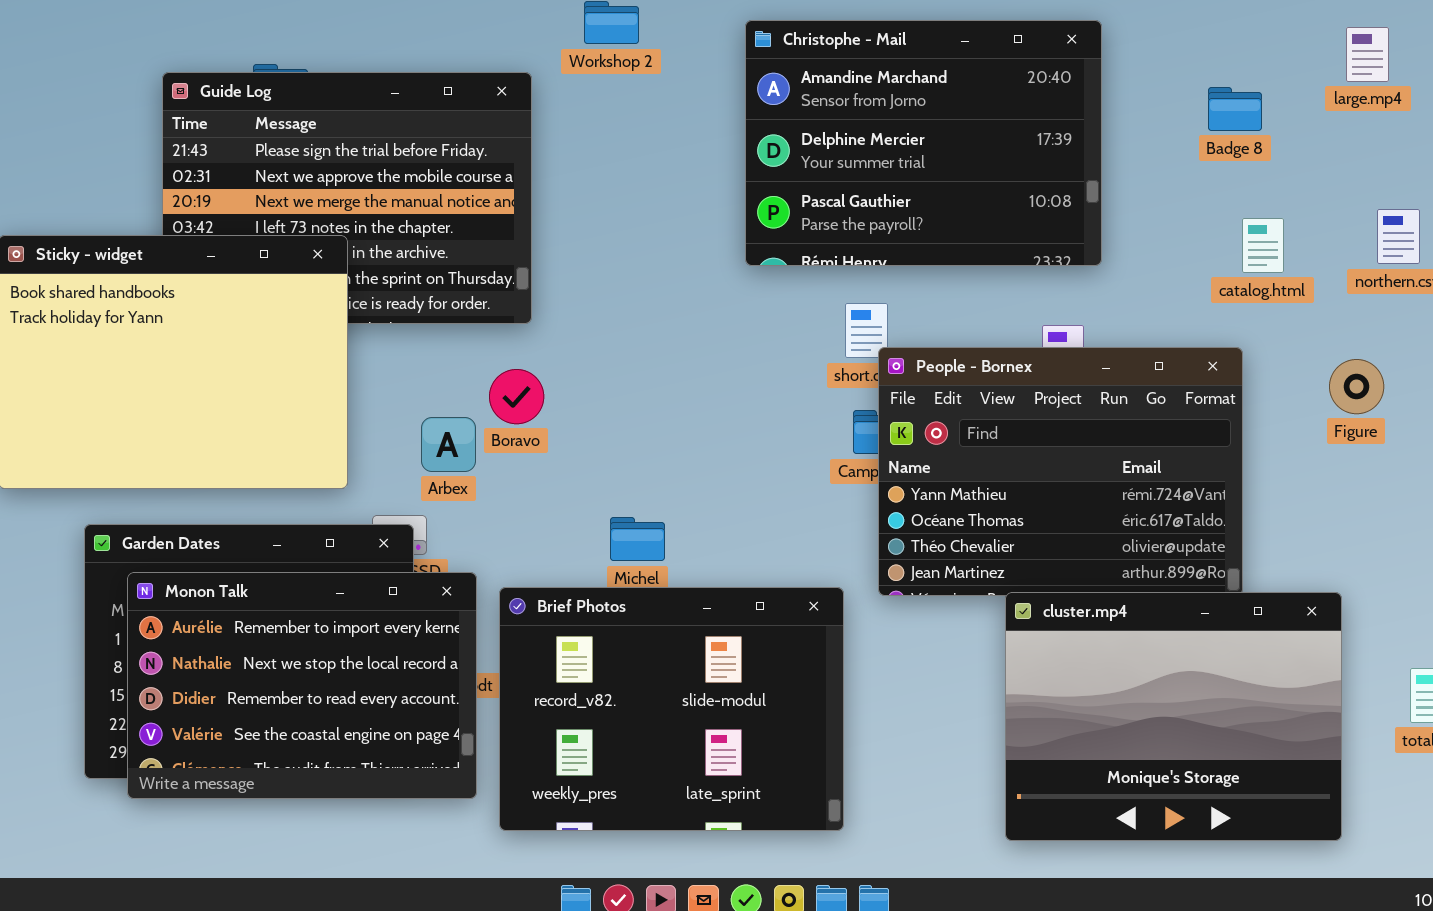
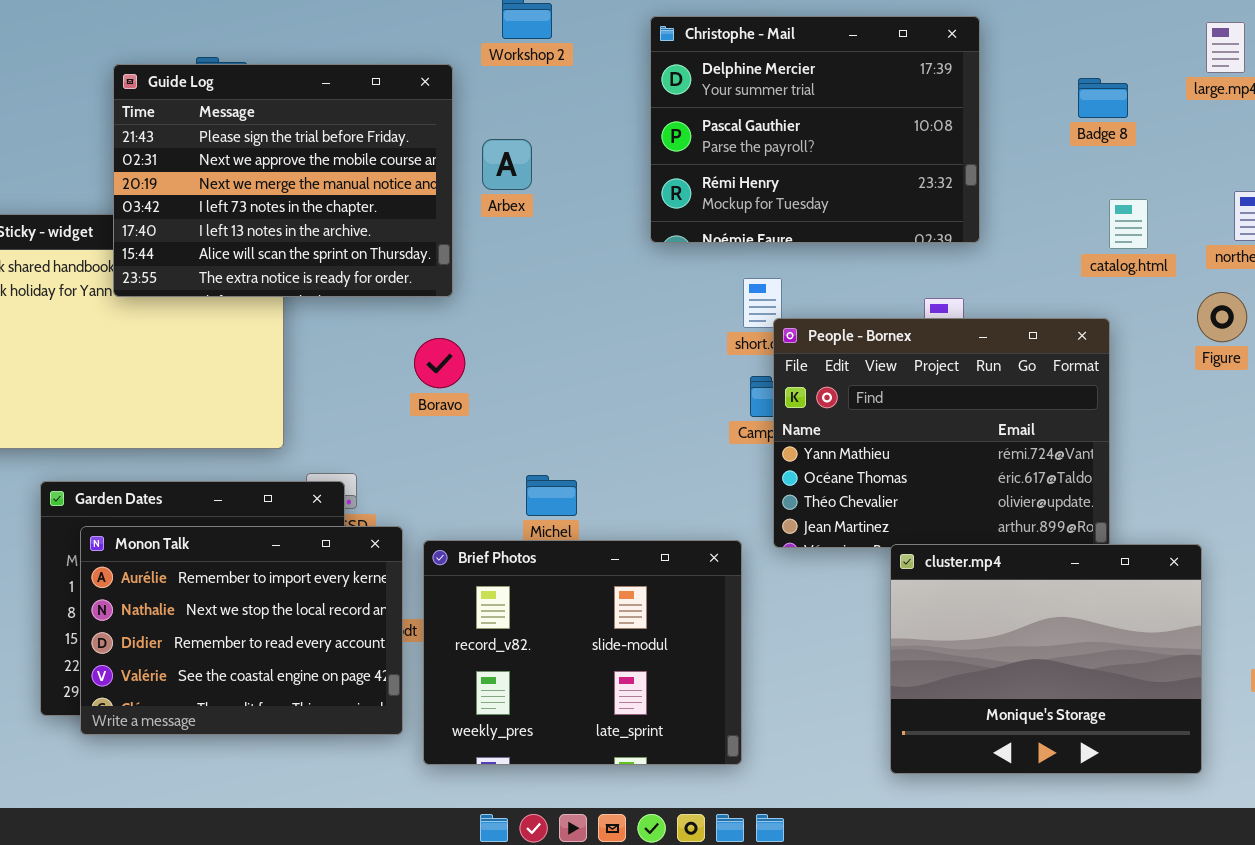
Christophe - Mail: [745,20,1102,266] -> [650,16,980,243], scrolled down 1 row
Guide Log: [162,72,532,324] -> [113,64,453,297], raised
Figure: [1329,359,1384,414] -> [1197,292,1247,342], moved
Arbex: [421,417,476,472] -> [482,139,532,190], moved

